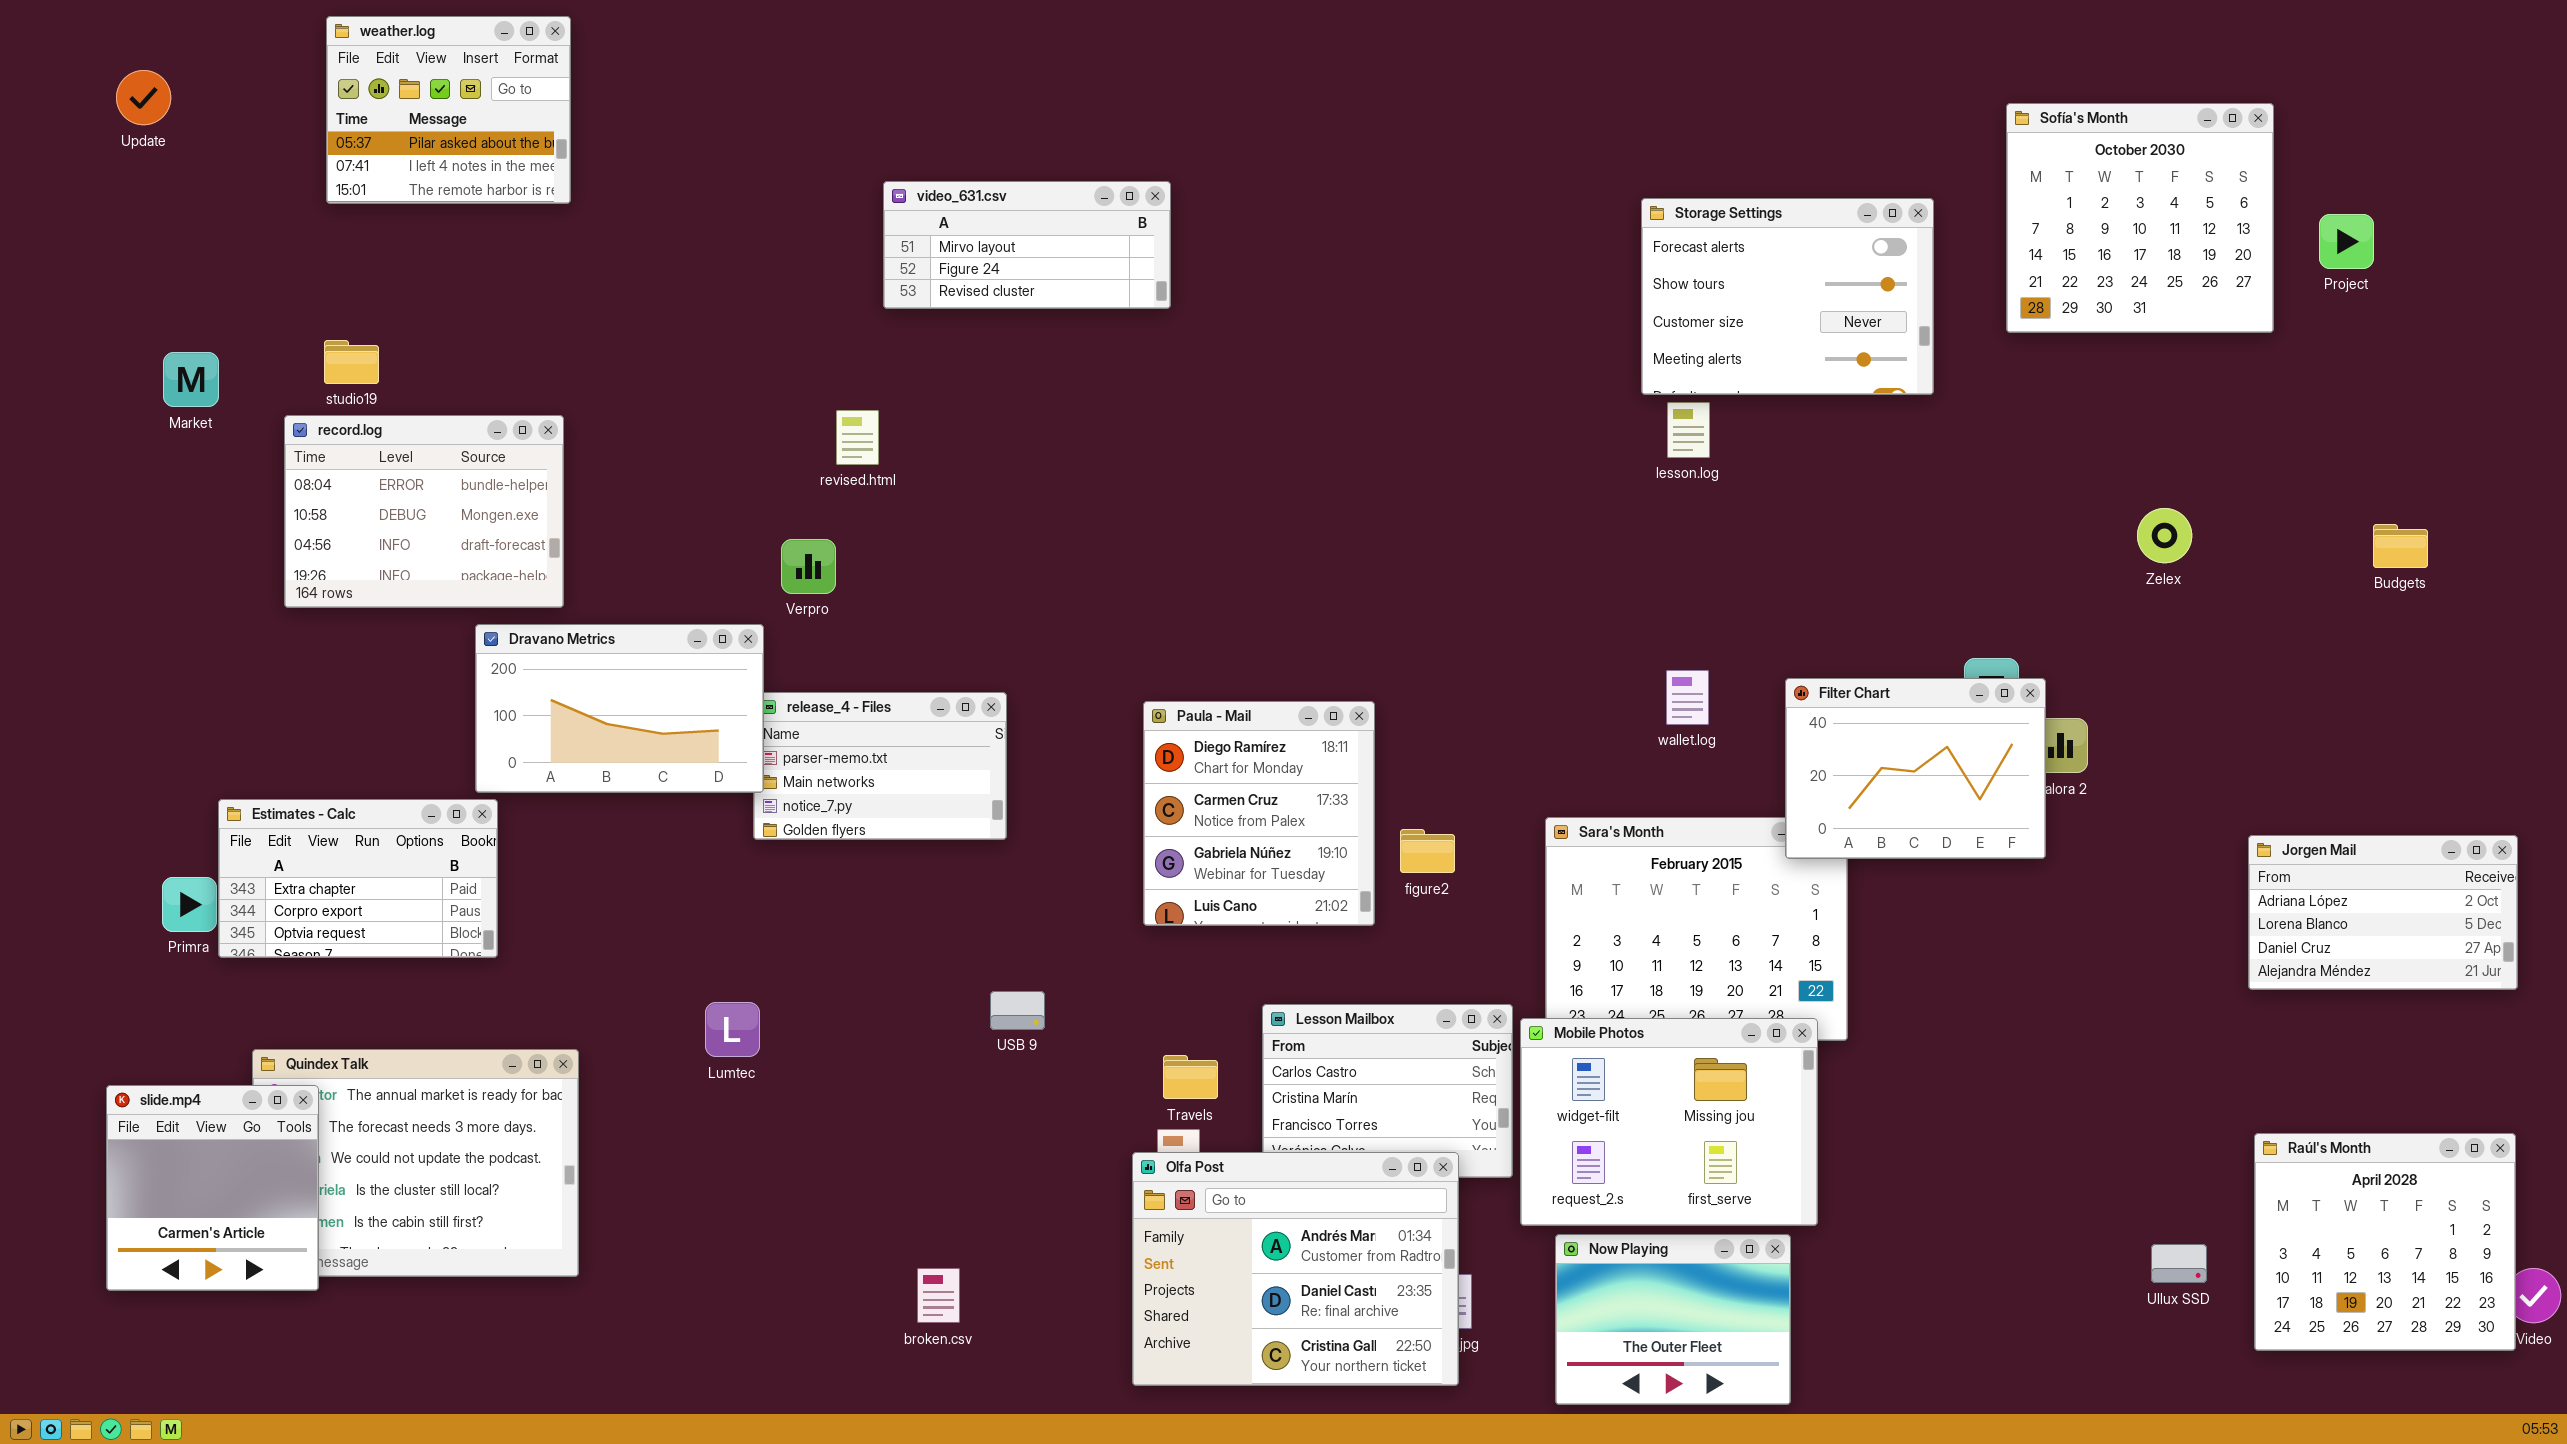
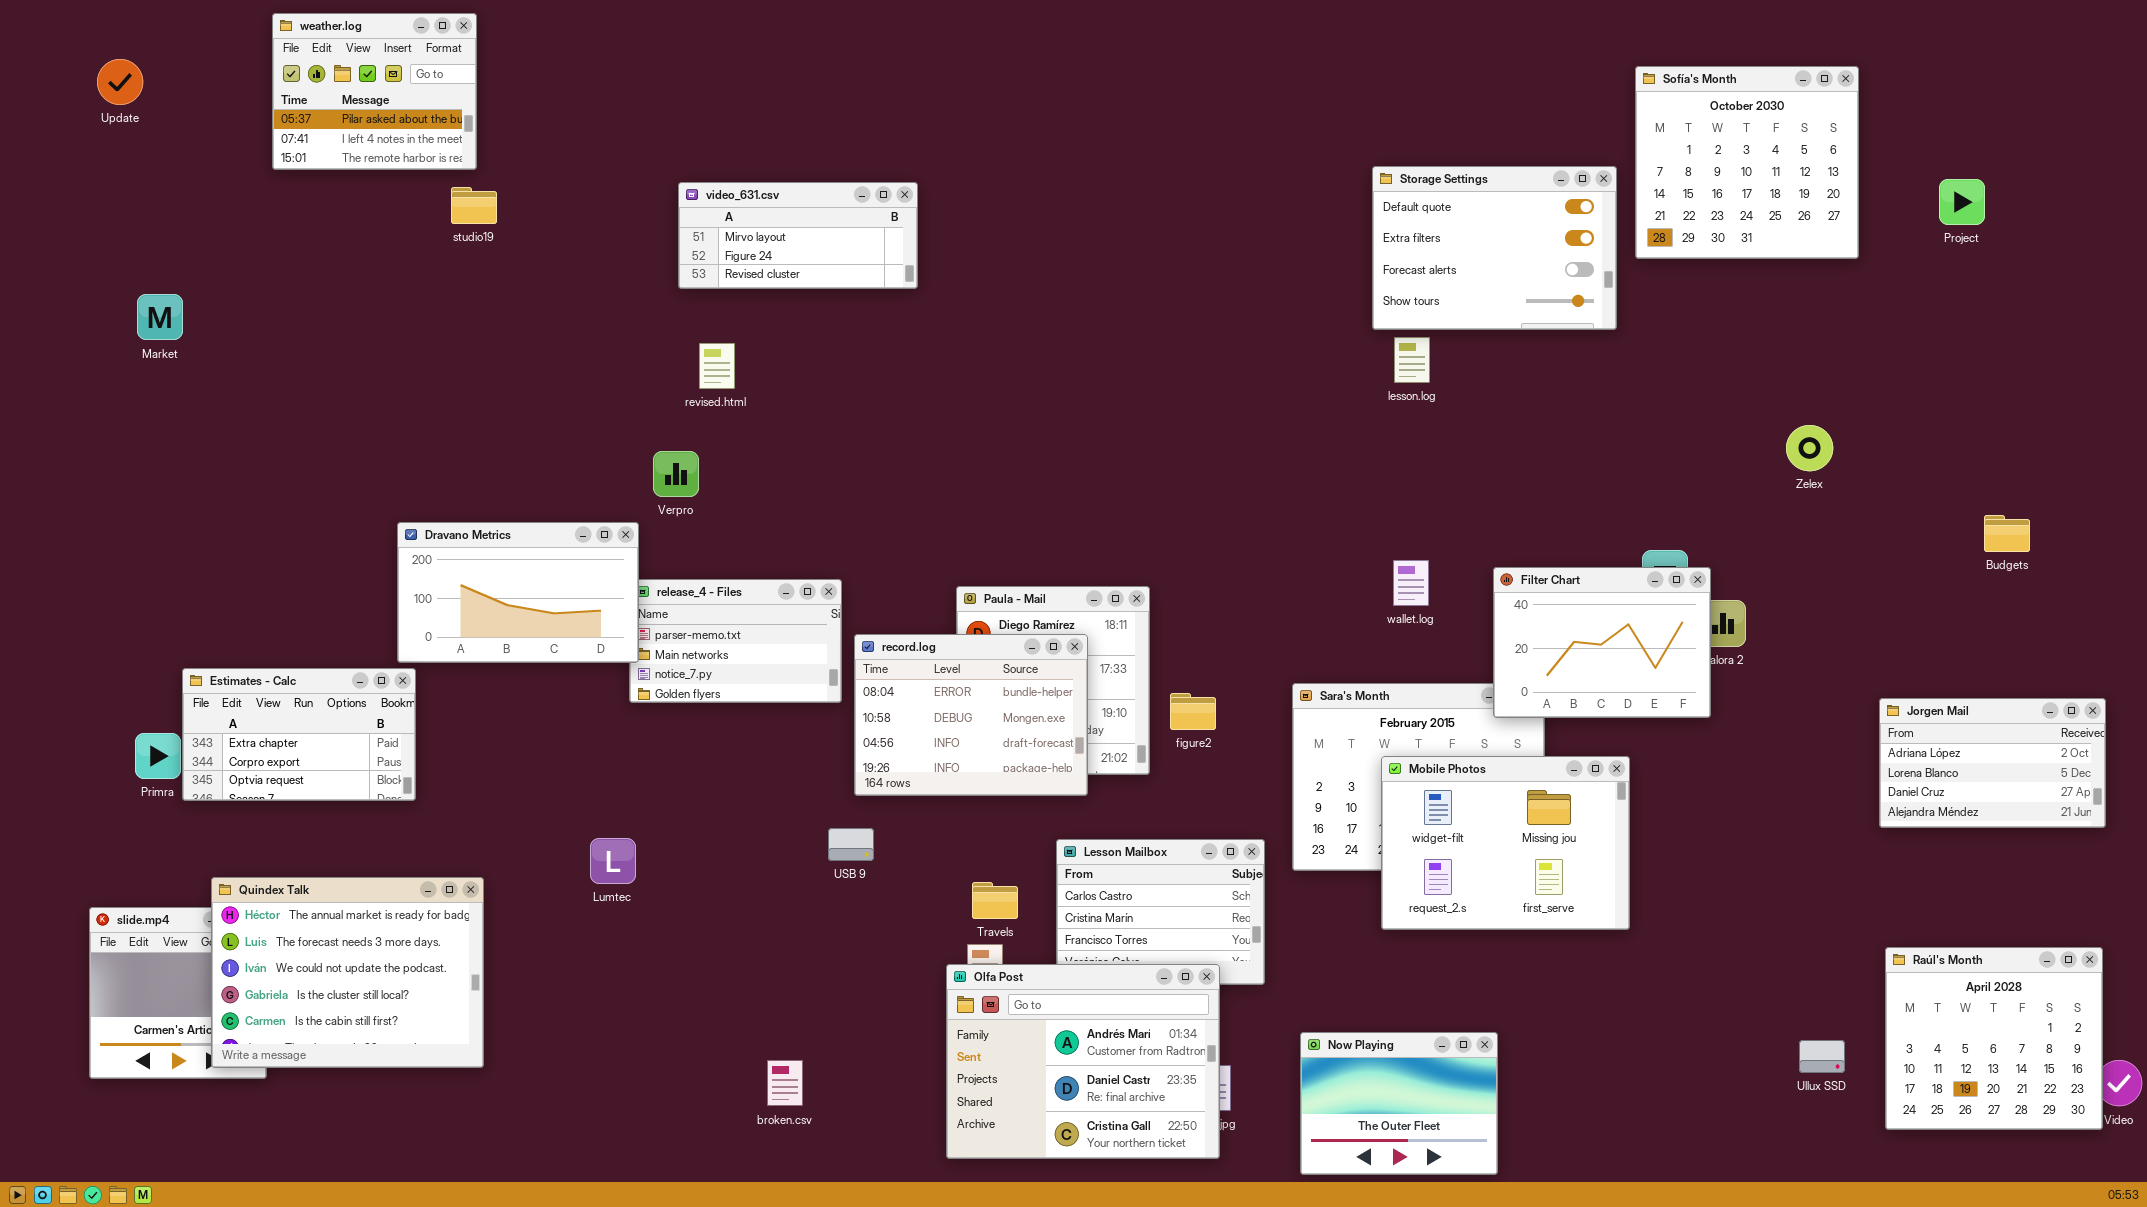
Sofía's Month: [2006,103,2274,333] -> [1635,66,1859,259], moved
video_631.csv: [883,181,1171,309] -> [678,182,918,289], moved
Storage Settings: [1641,198,1934,395] -> [1372,166,1617,330], scrolled up 2 rows
studio19: [324,340,379,384] -> [451,187,497,224], moved
record.log: [284,415,564,608] -> [854,634,1088,796], moved
Budgets: [2373,524,2428,568] -> [1984,515,2030,552], moved
Mobile Photos: [1520,1018,1818,1226] -> [1381,756,1630,930], moved
Quindex Talk: [252,1049,579,1277] -> [211,877,484,1068], raised

